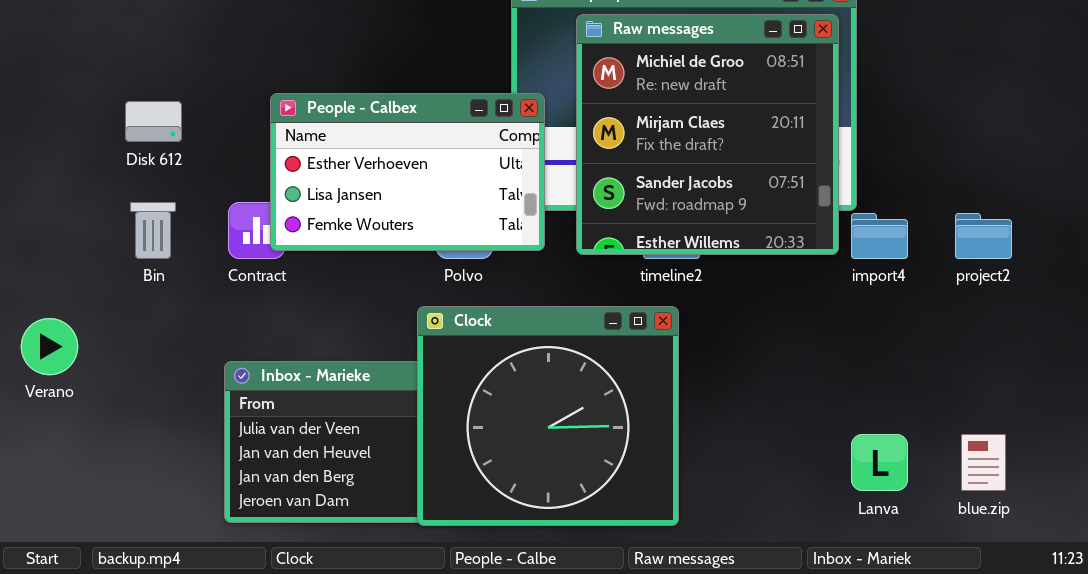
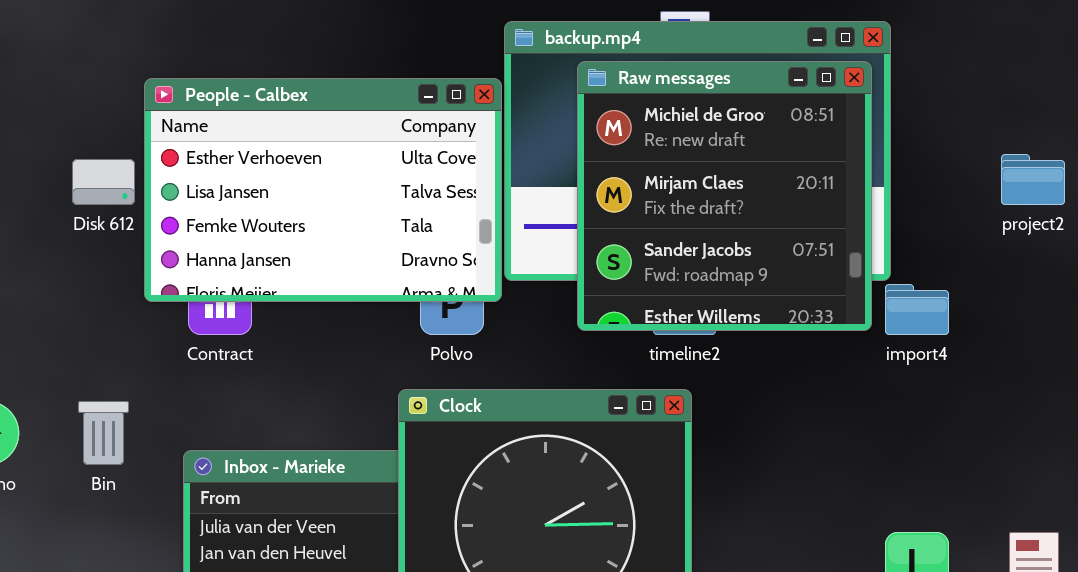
People - Calbex: [270,93,545,251] -> [144,78,502,302], moved, resized
Bin: [130,202,176,259] -> [78,401,129,465], moved
project2: [955,213,1012,259] -> [1001,154,1065,205], moved

